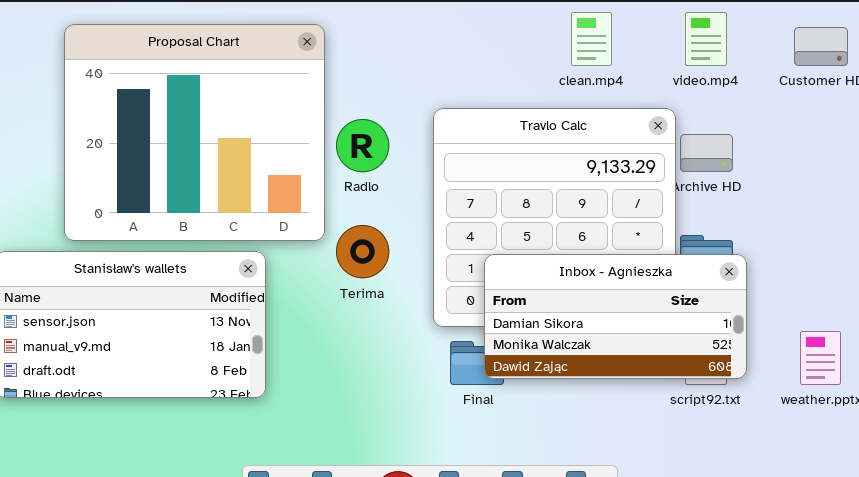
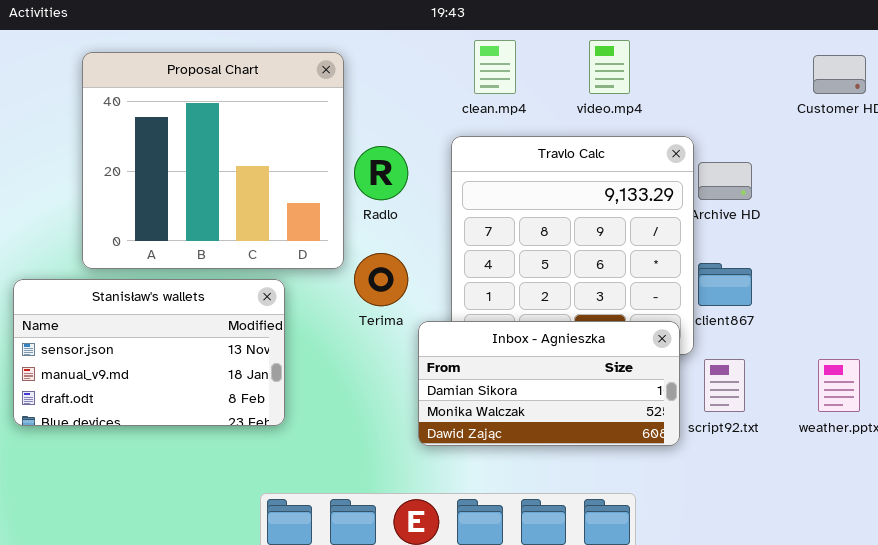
clean.mp4: [571,12,612,66] -> [474,40,516,94], moved
video.mp4: [685,12,727,66] -> [589,40,630,94], moved
Inbox - Agnieszka: [484,254,747,379] -> [418,321,680,446], moved

